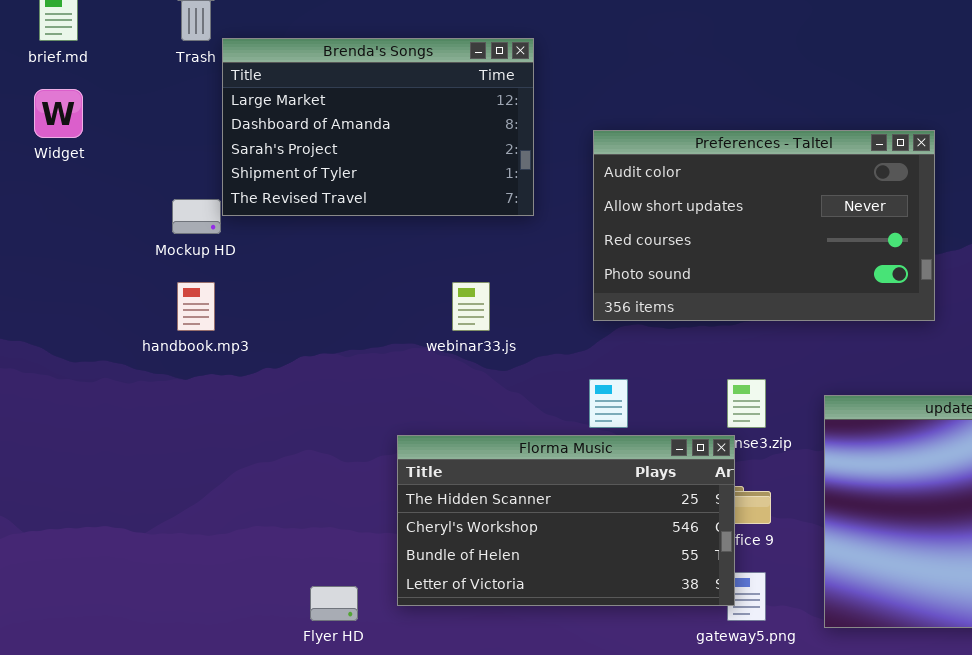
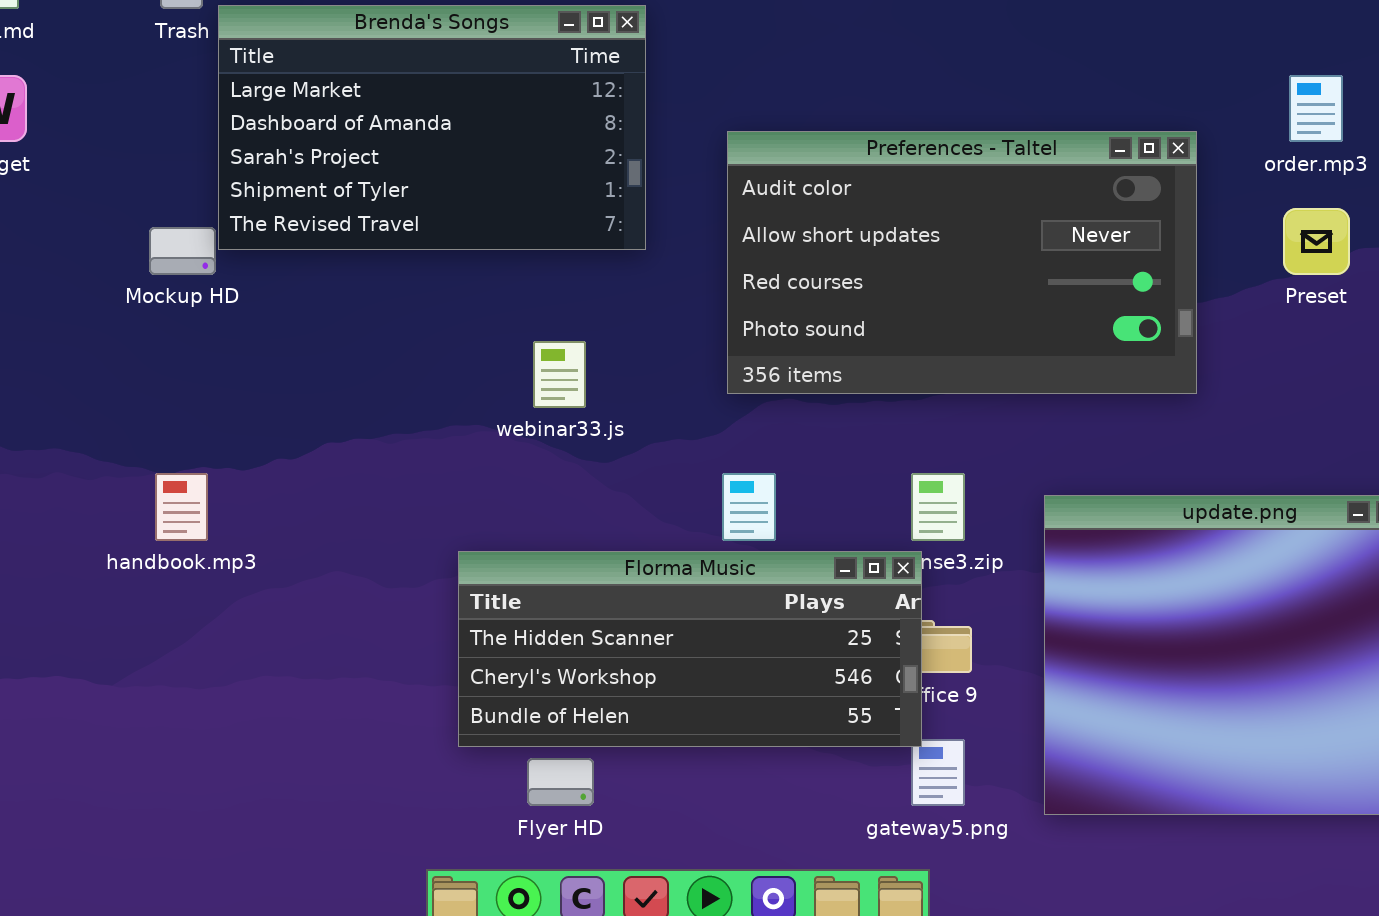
handbook.mp3: [177,282,215,331] -> [155,473,208,541], moved
Florma Music: [397,435,735,606] -> [458,551,922,747], resized
Flyer HD: [310,586,358,621] -> [527,758,594,806], moved

